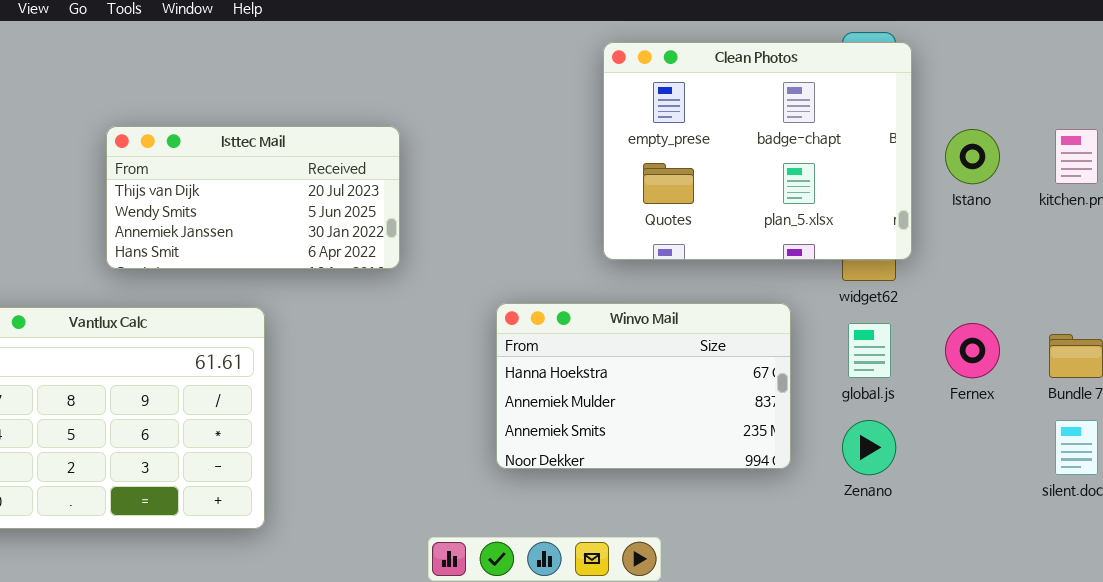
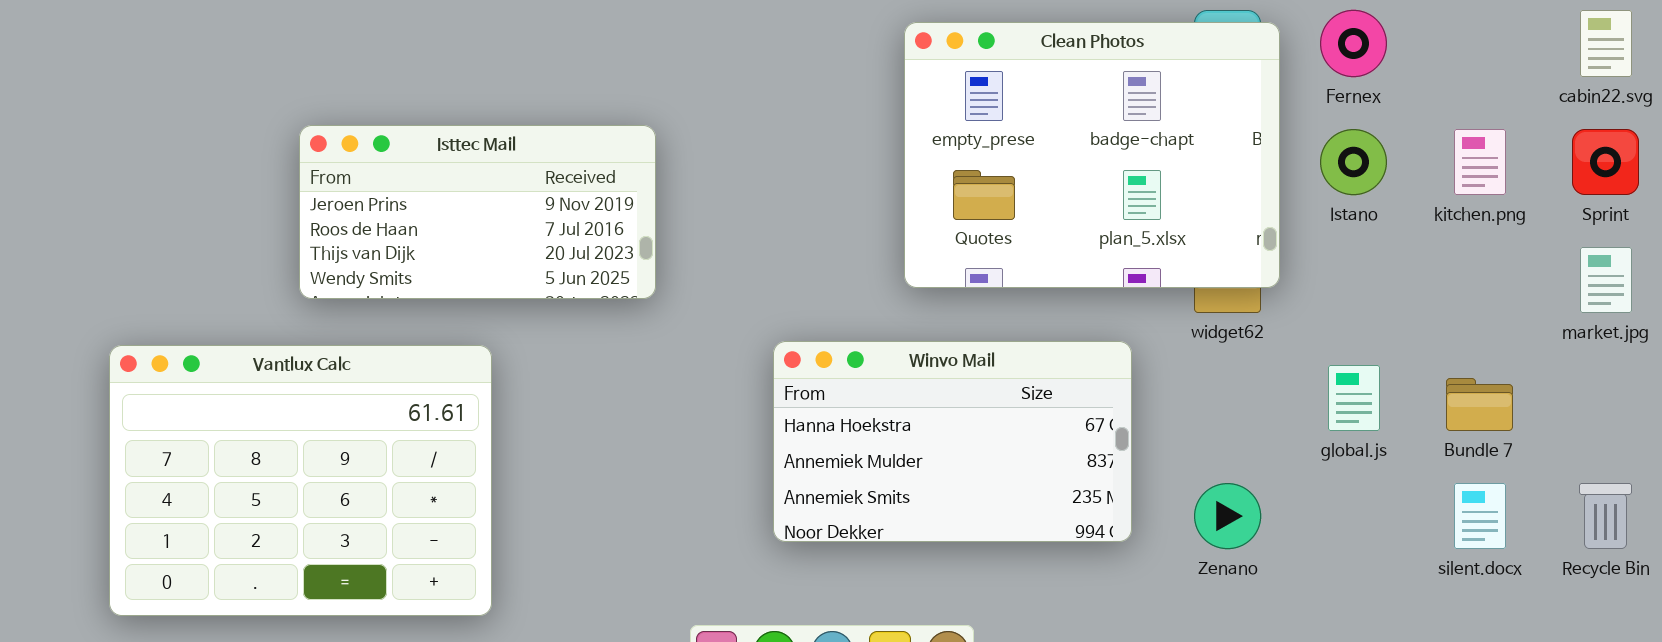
Isttec Mail: [106,126,400,269] -> [299,125,656,299], scrolled up 2 rows
global.js: [848,323,891,378] -> [1328,365,1380,431], moved
Fernex: [945,323,1000,378] -> [1320,10,1387,77], moved

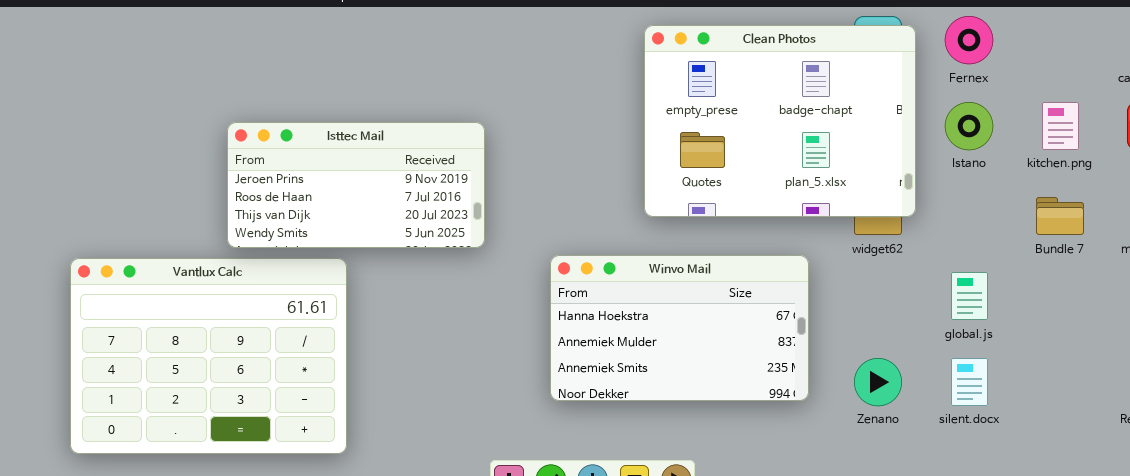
Isttec Mail: [299,125,656,299] -> [227,122,485,248], moved
Bundle 7: [1446,378,1513,431] -> [1036,197,1084,235], moved
silent.docx: [1454,483,1506,549] -> [951,358,988,406], moved

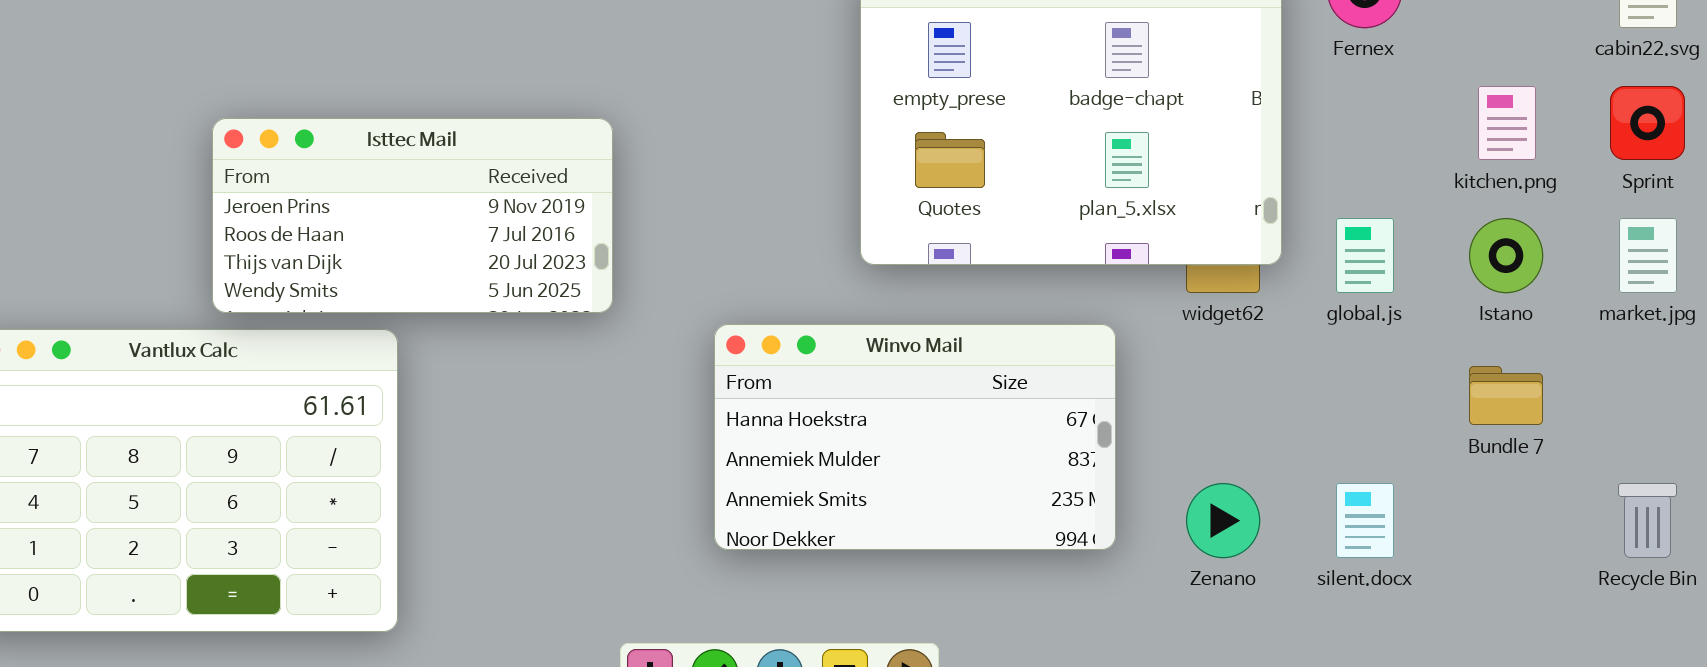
Istano: [945,102,993,150] -> [1469,218,1543,293], moved
Bundle 7: [1036,197,1084,235] -> [1469,366,1543,425], moved
global.js: [951,272,988,320] -> [1336,218,1394,293], moved

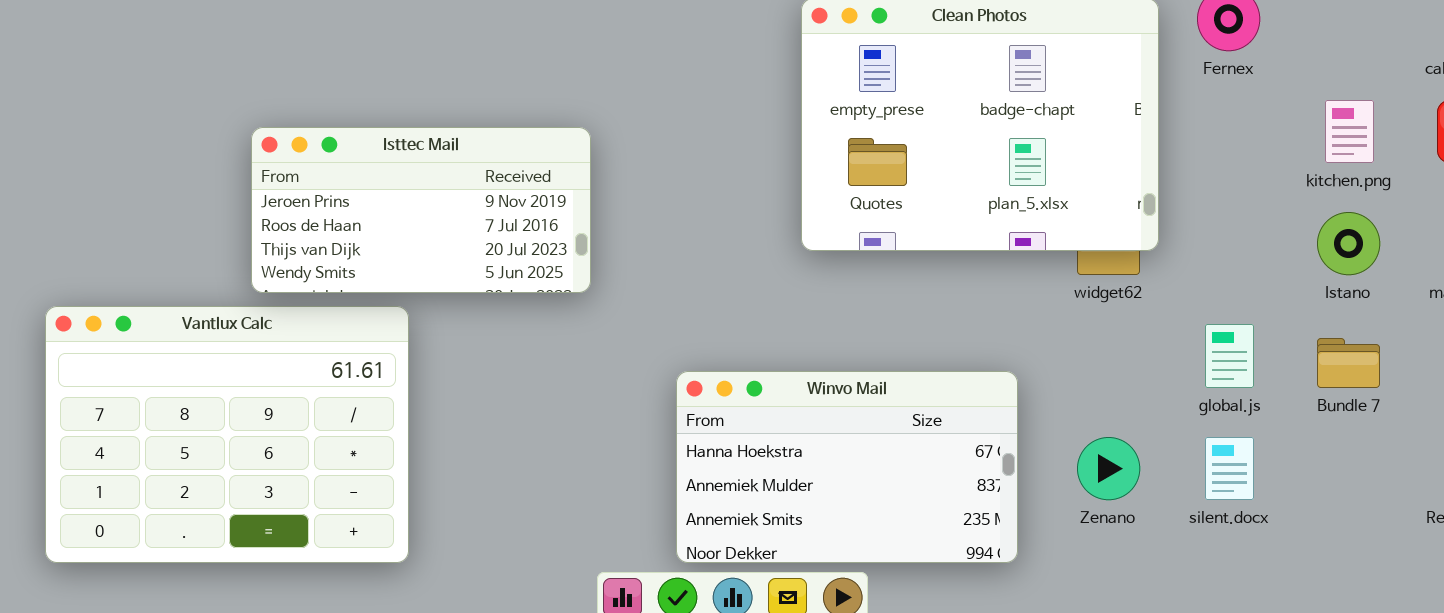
global.js: [1336,218,1394,293] -> [1205,324,1254,388], moved
Winvo Mail: [714,324,1116,550] -> [676,371,1018,563], moved

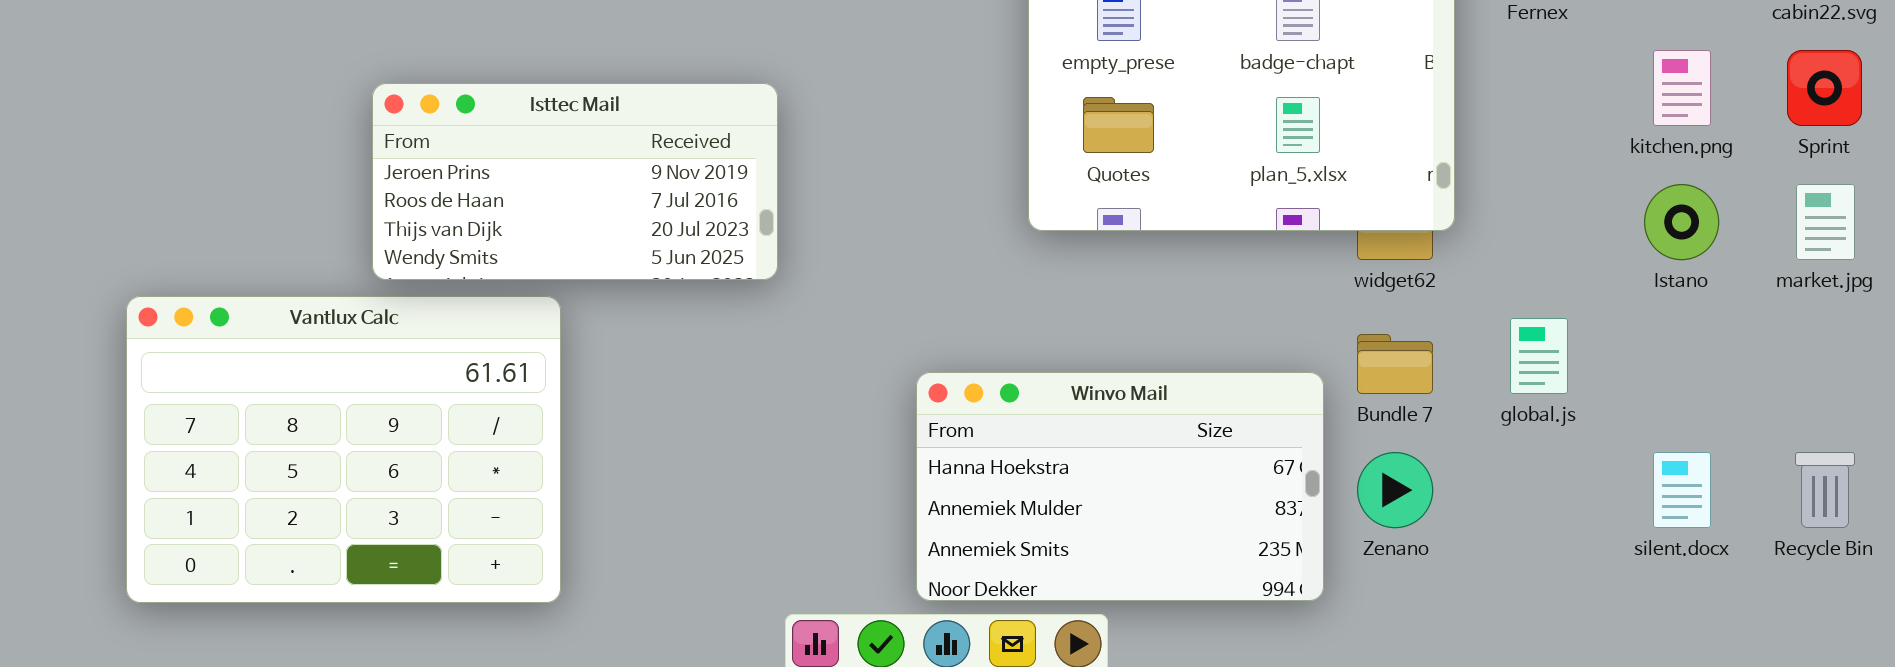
Bundle 7: [1317,338,1380,388] -> [1357,334,1433,394], moved
Winvo Mail: [676,371,1018,563] -> [916,372,1324,601], moved
silent.docx: [1205,437,1254,500] -> [1653,452,1711,528], moved

